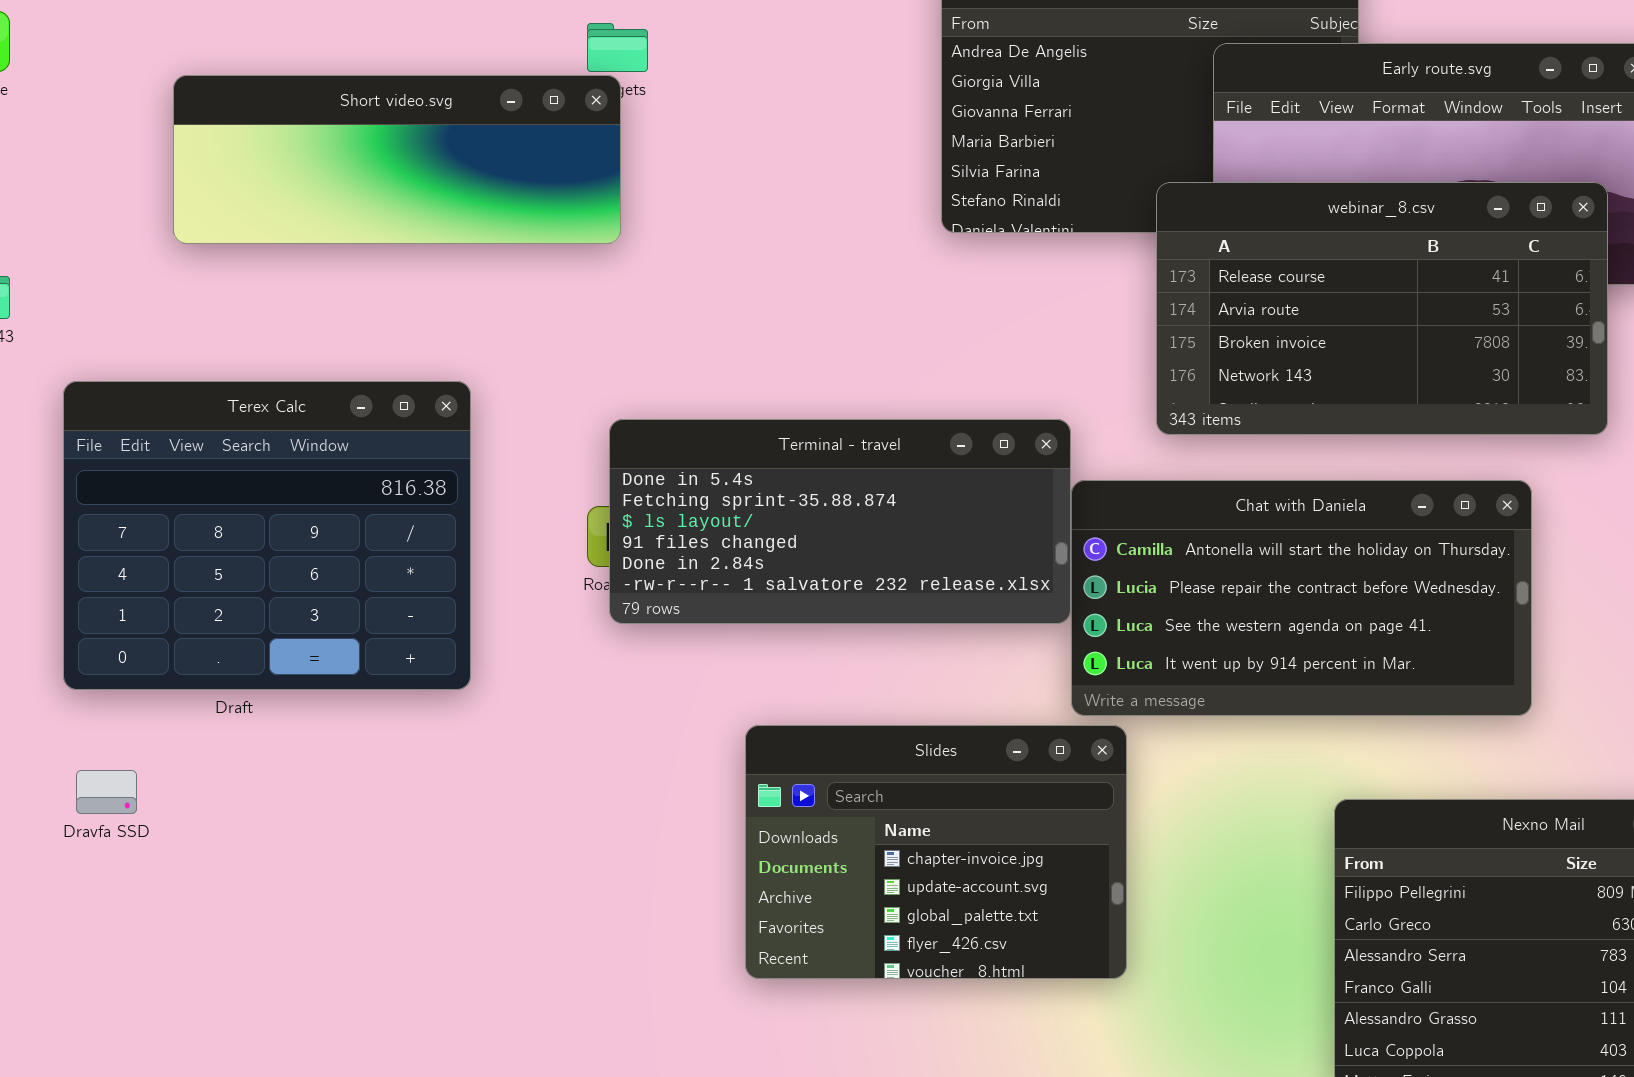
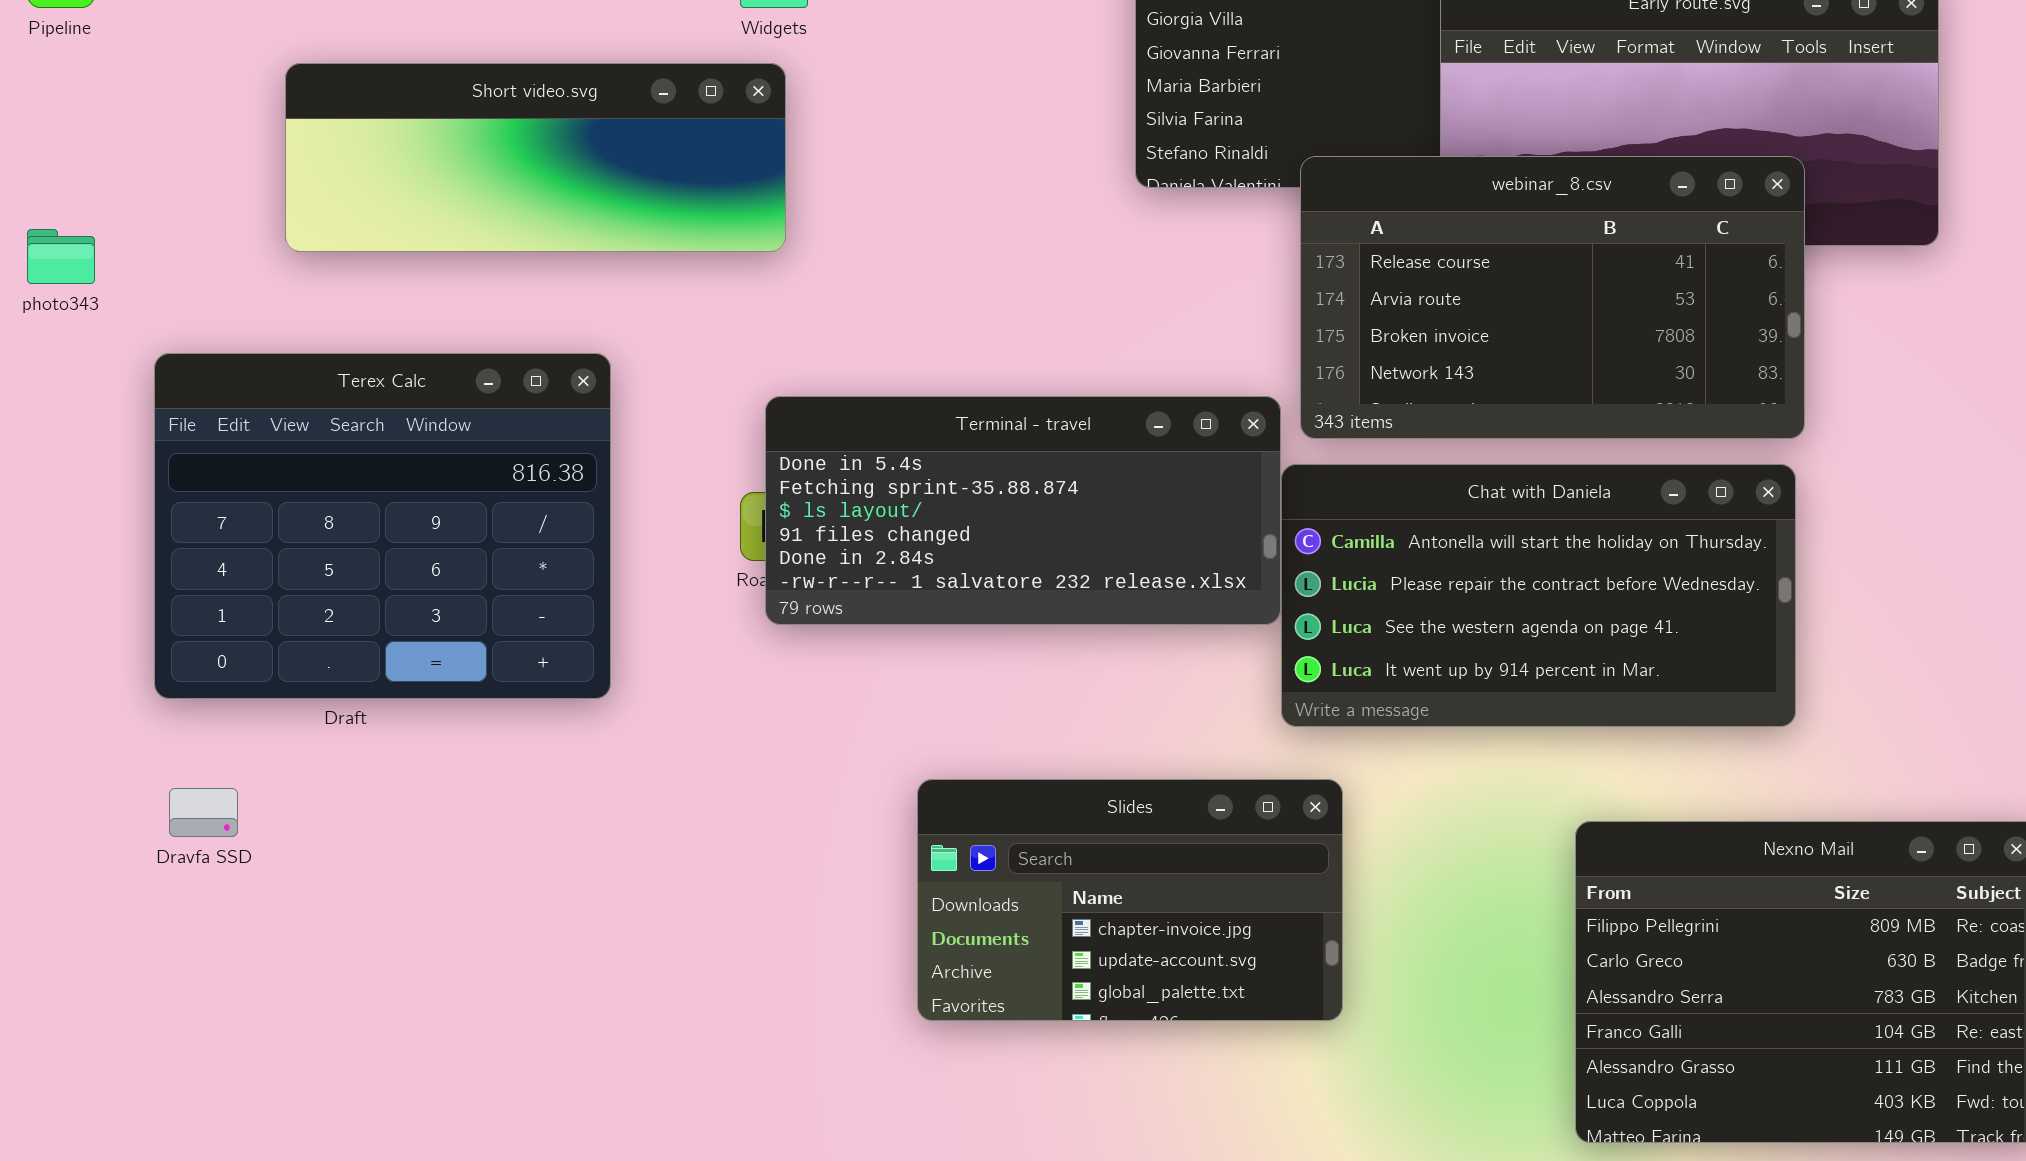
Short video.svg: [173,75,621,244] -> [285,63,786,252], moved
webinar_8.csv: [1156,182,1608,435] -> [1300,156,1805,439], moved
Slides: [745,725,1127,979] -> [917,779,1343,1021], resized

